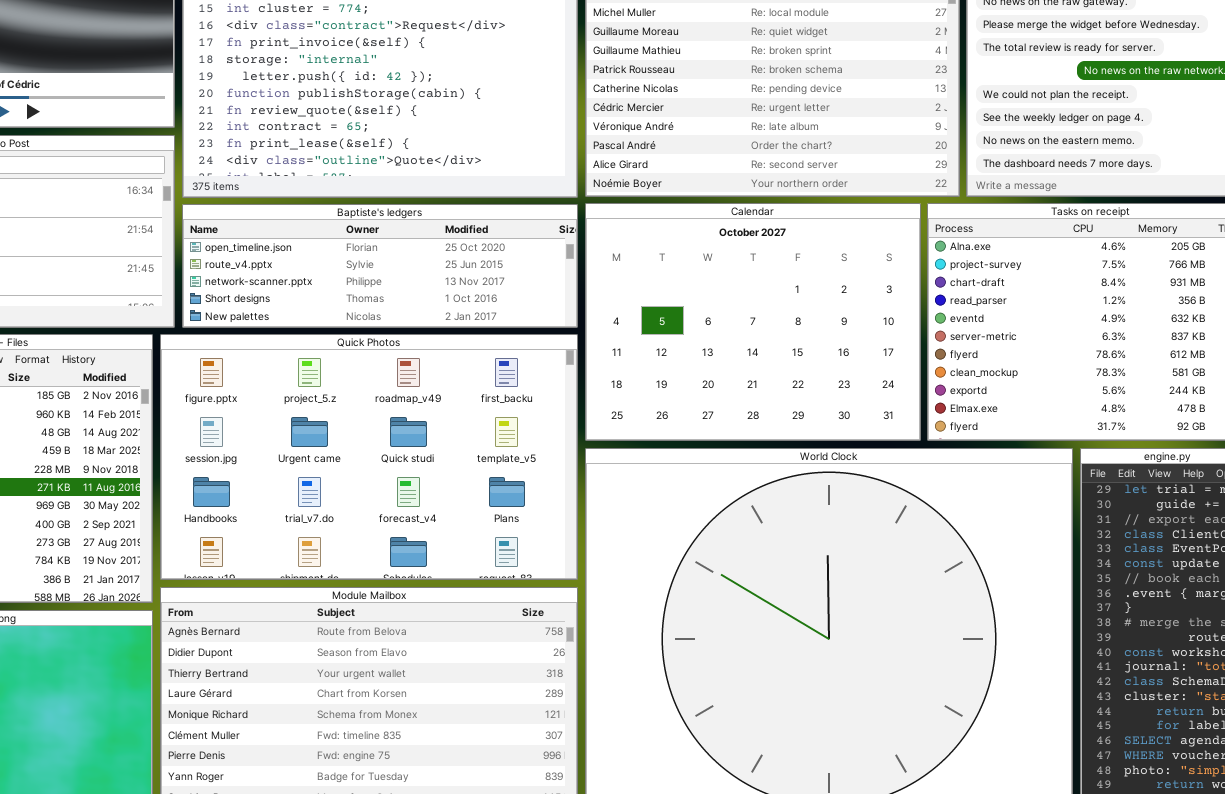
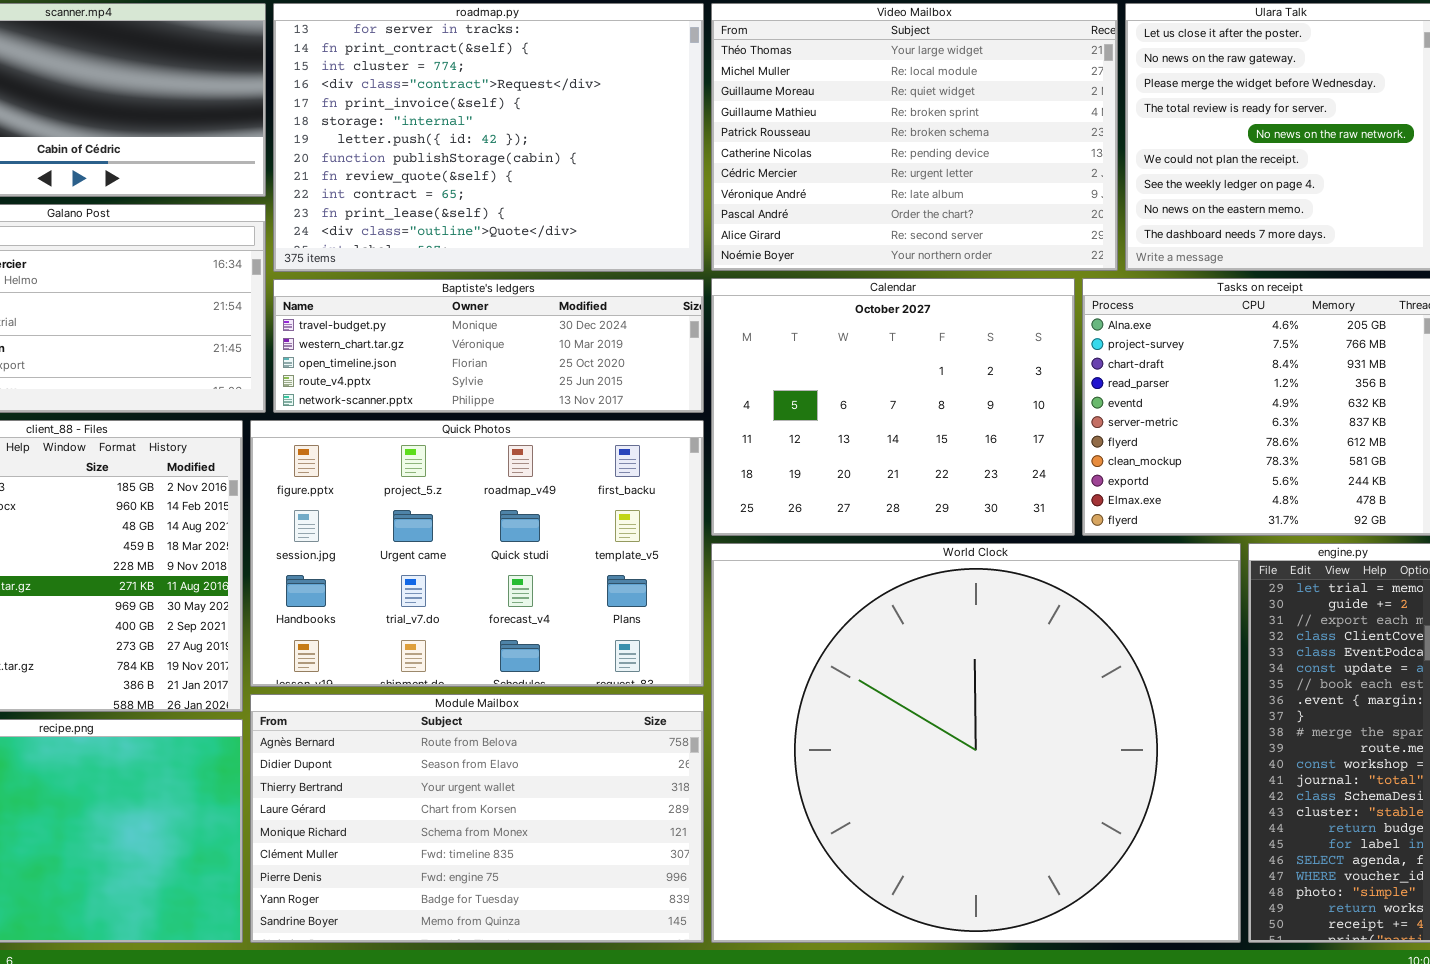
Baptiste's ledgers: [182,204,578,328] -> [273,279,704,413], scrolled up 2 rows

